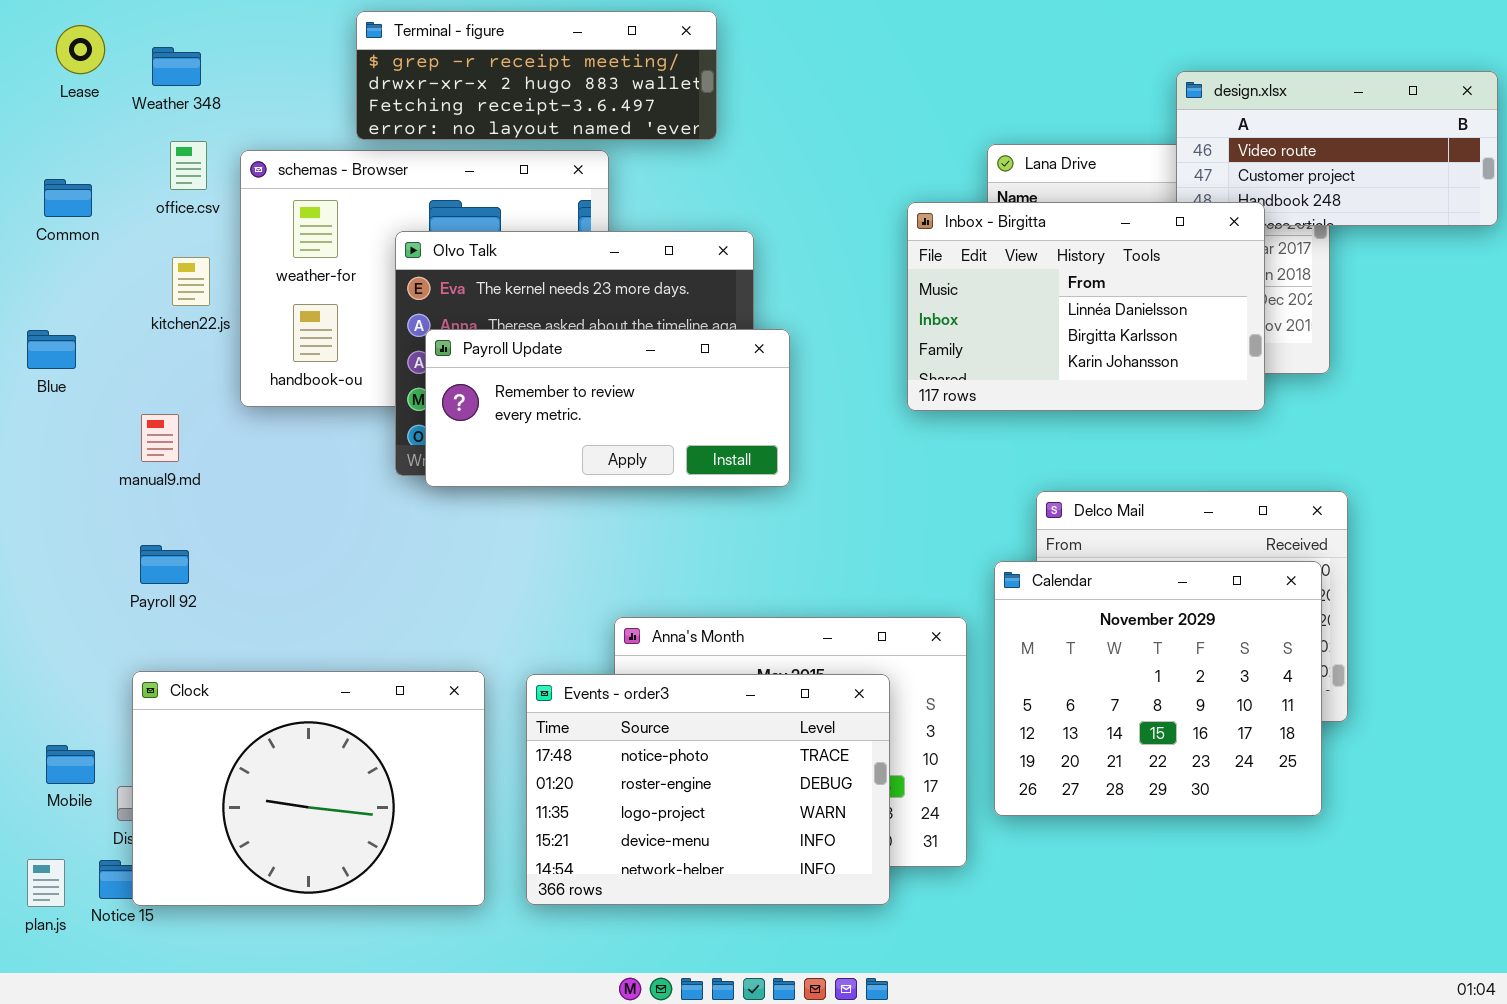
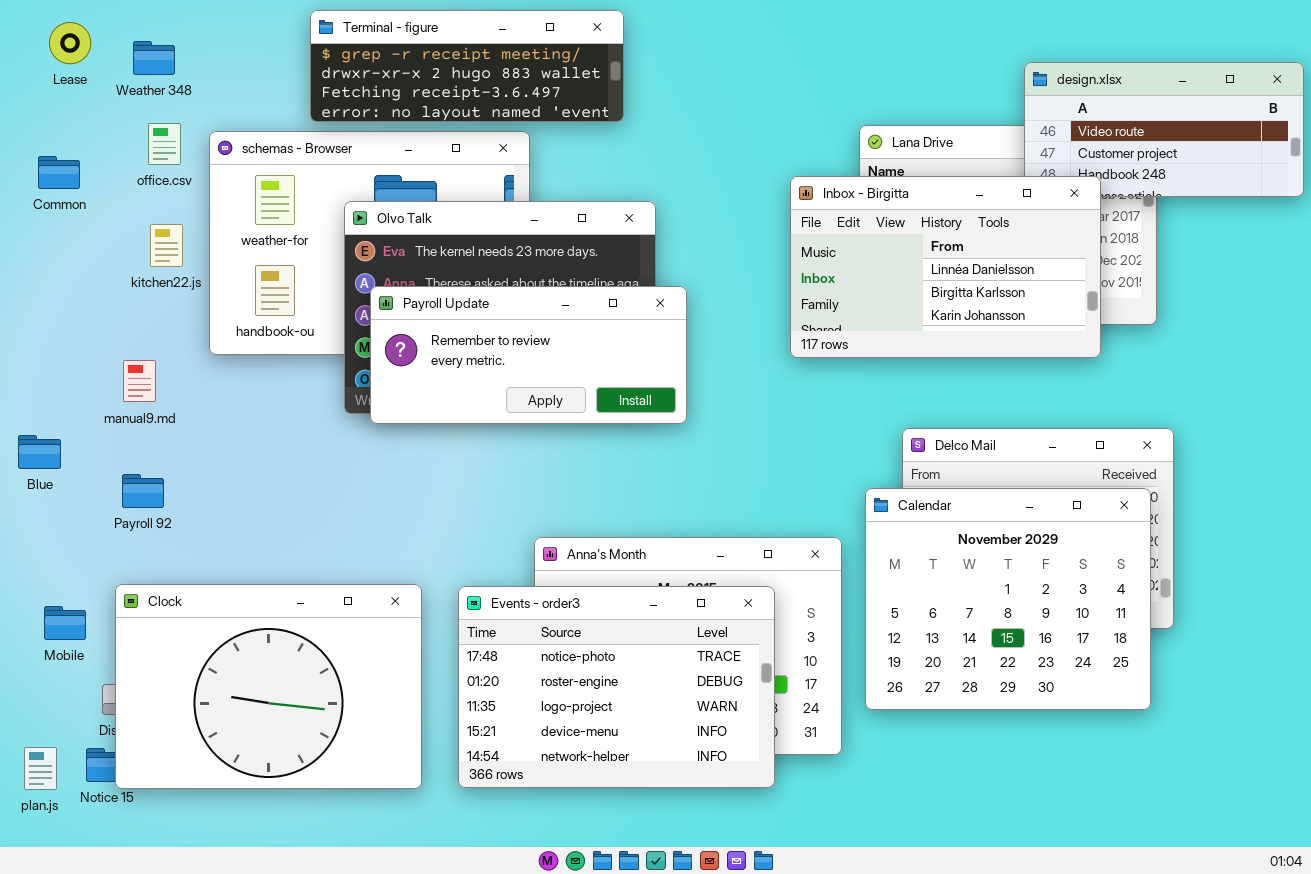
Blue: [27,330,76,369] -> [18,435,61,469], moved
Mobile: [46,745,95,784] -> [44,606,86,640], moved

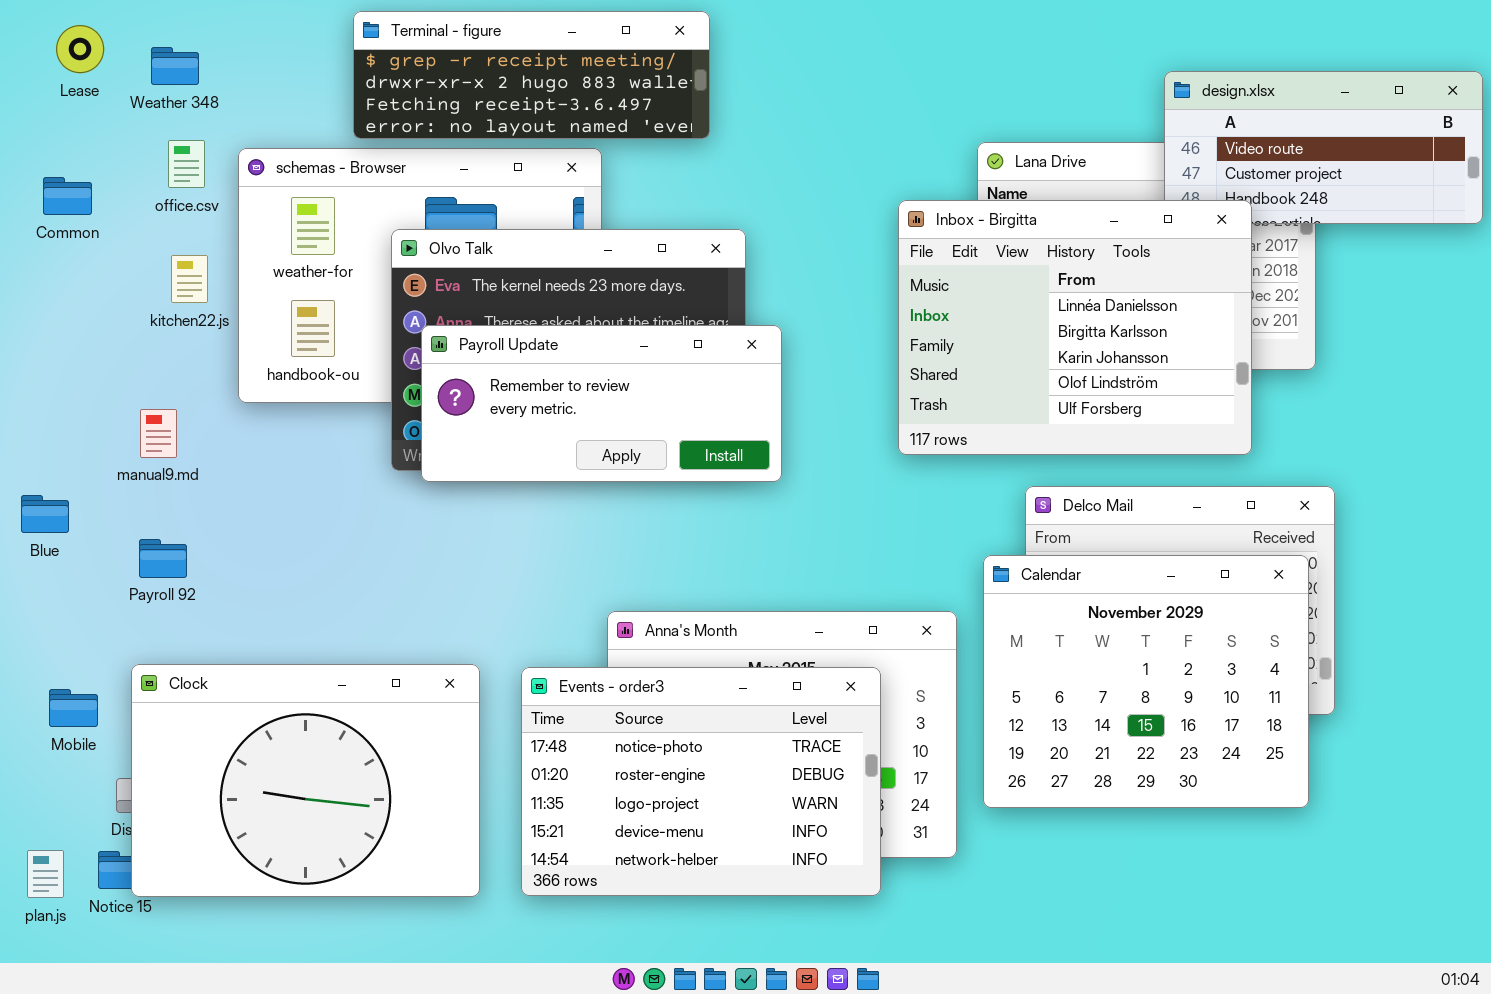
Inbox - Birgitta: [790,176,1101,358] -> [898,200,1252,455], resized

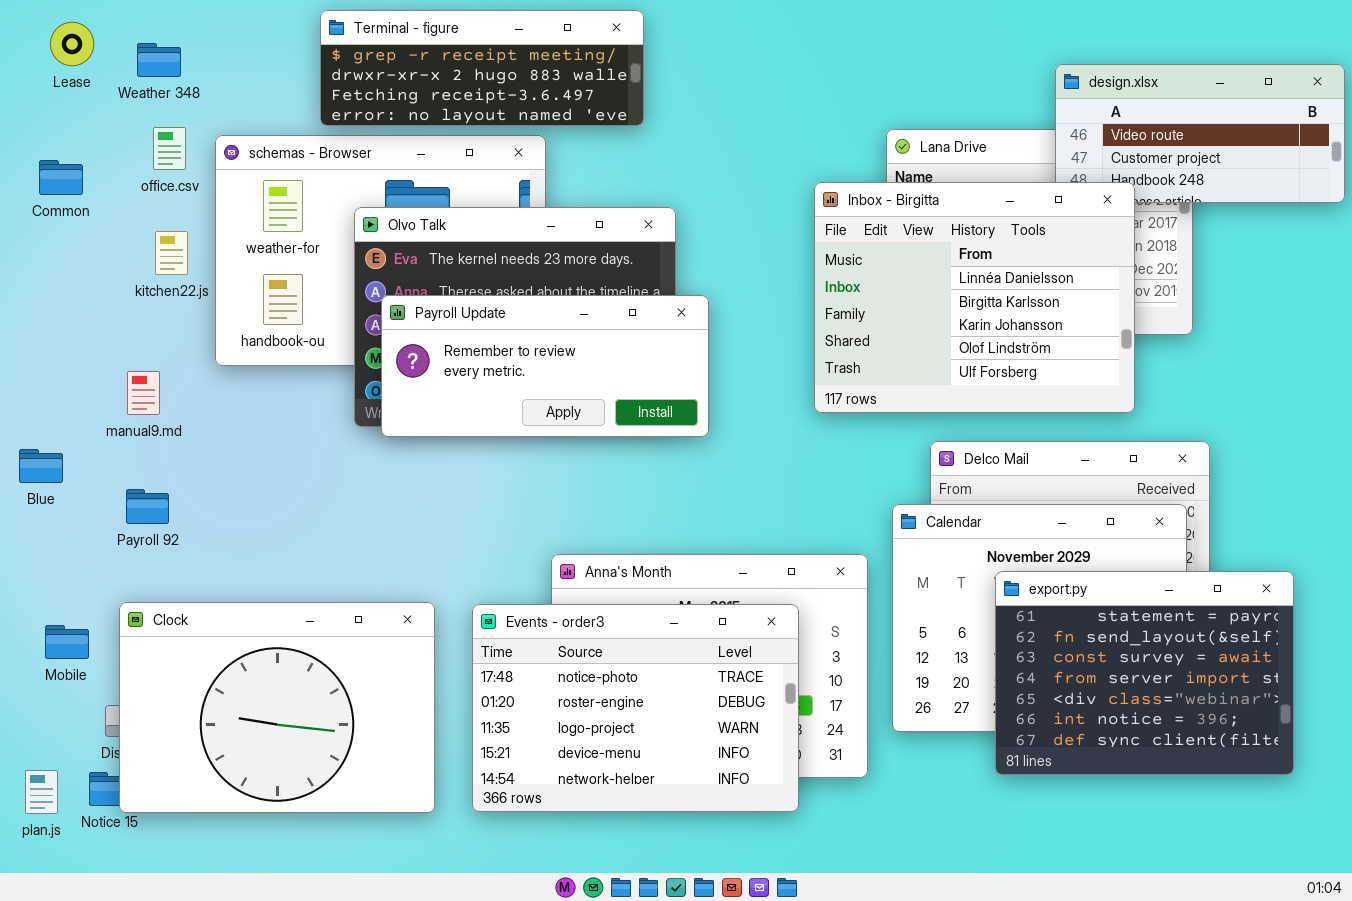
export.py: none -> [995,571,1294,775], opened

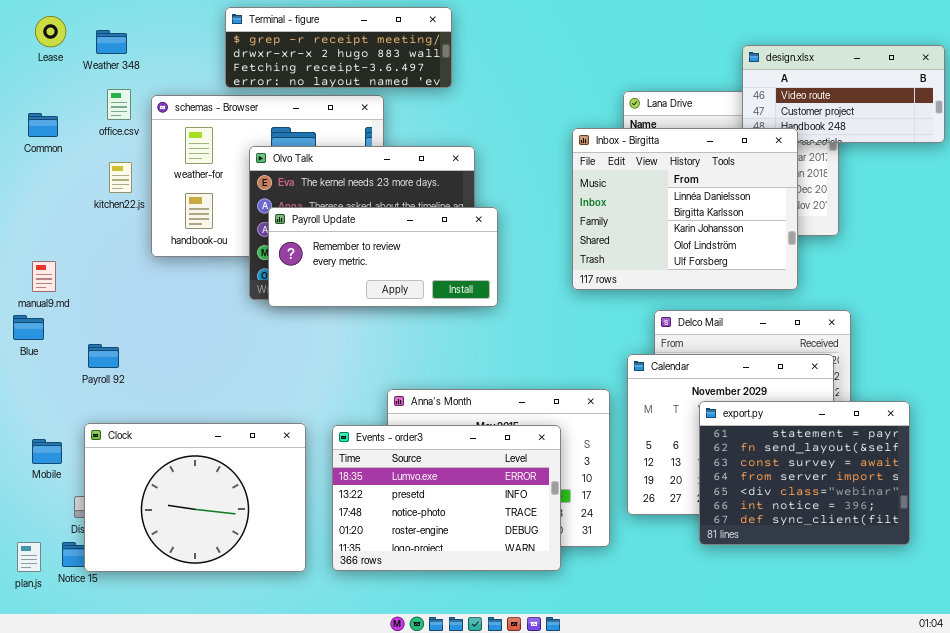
manual9.md: [127,371,160,415] -> [32,261,56,292], moved
Events - order3: [472,604,799,812] -> [332,425,561,571], scrolled up 2 rows

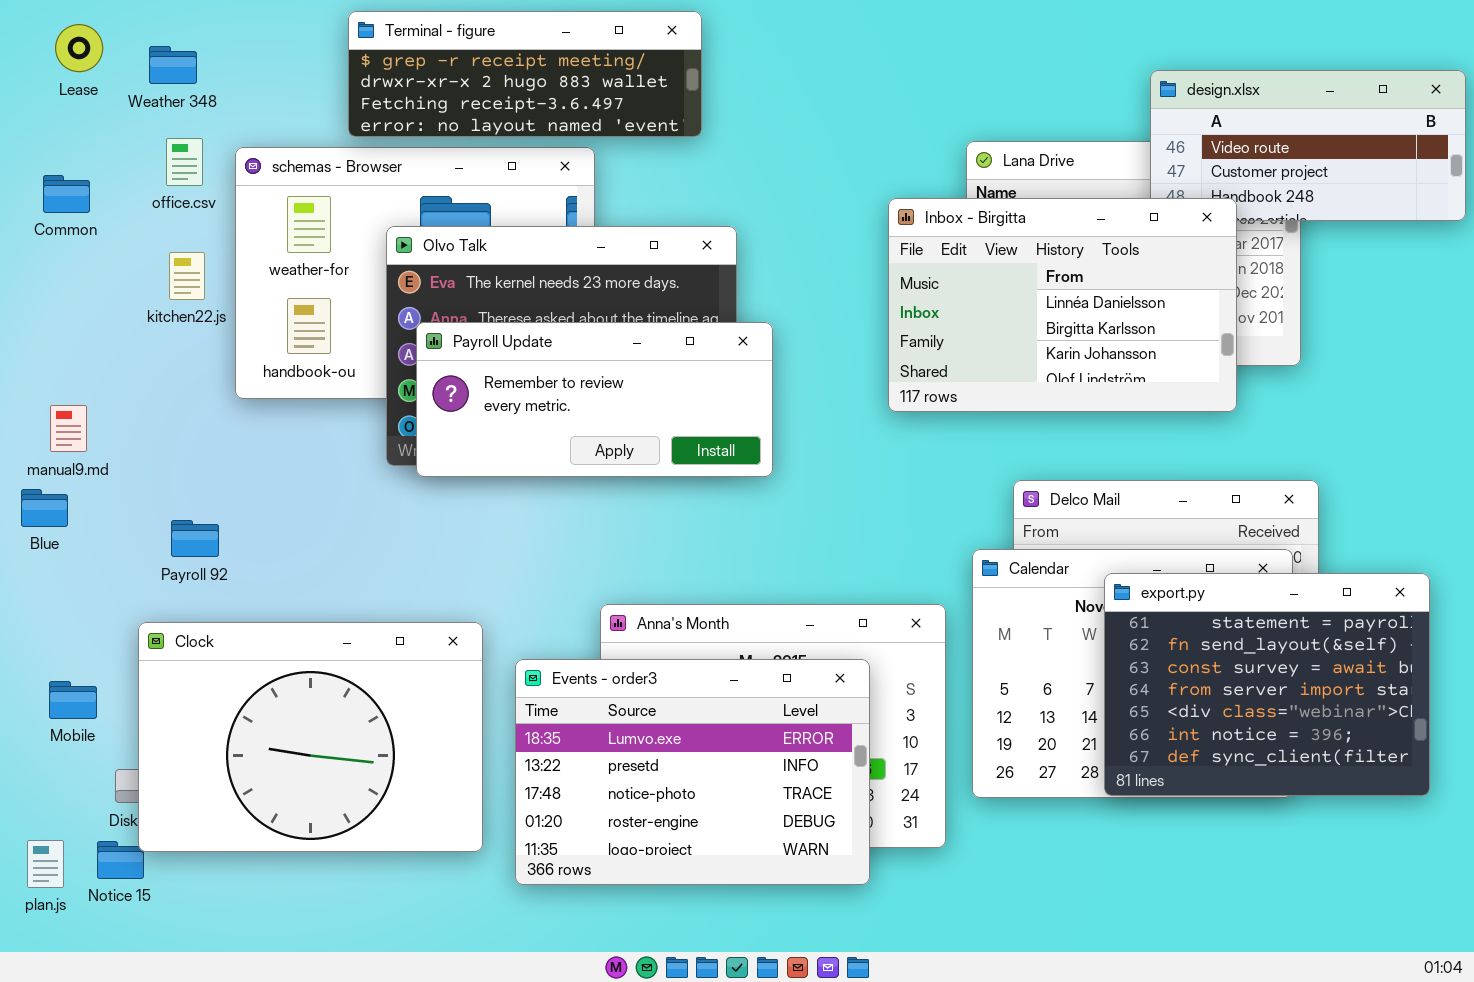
Inbox - Birgitta: [572,128,798,290] -> [888,198,1237,412], resized
Payroll 92: [88,344,119,368] -> [171,520,219,557], moved
export.py: [699,401,910,545] -> [1104,573,1430,796], moved
Clock: [84,423,306,572] -> [138,622,483,852], moved

